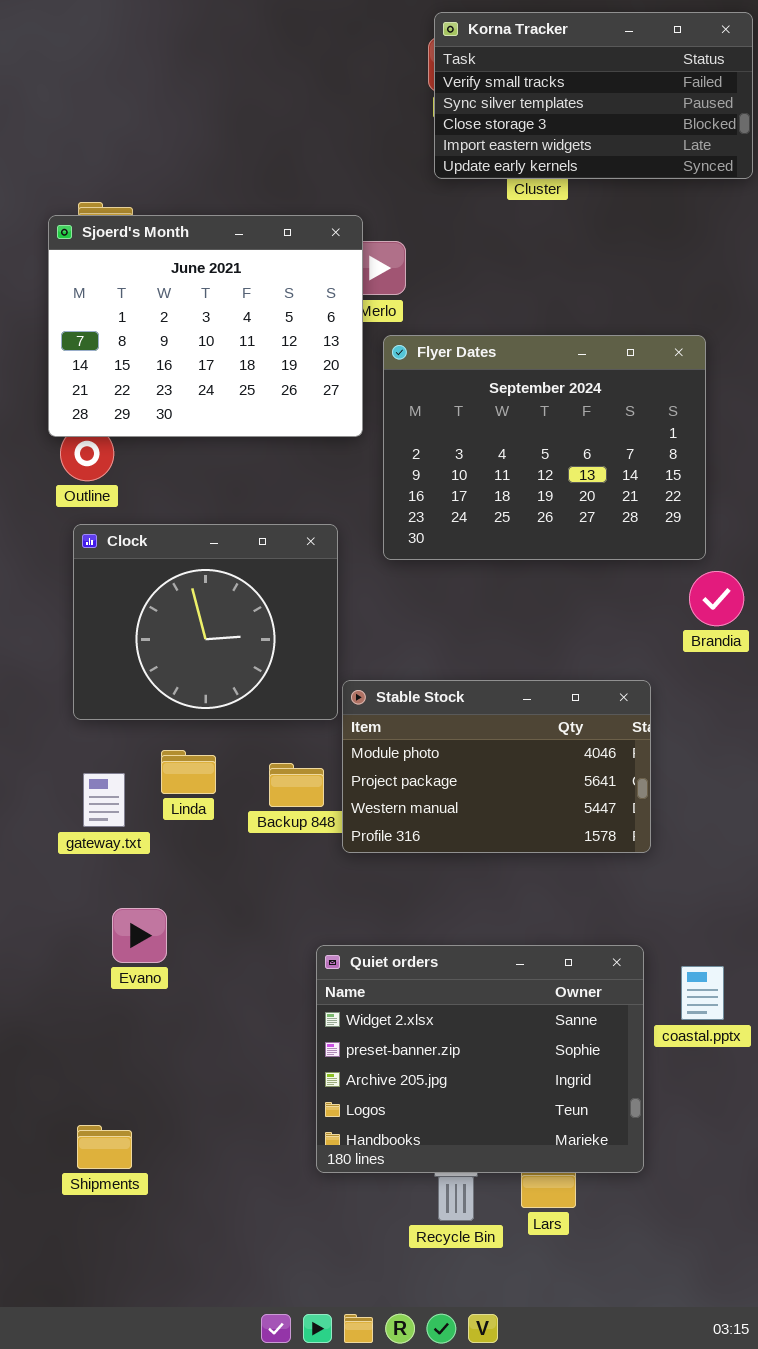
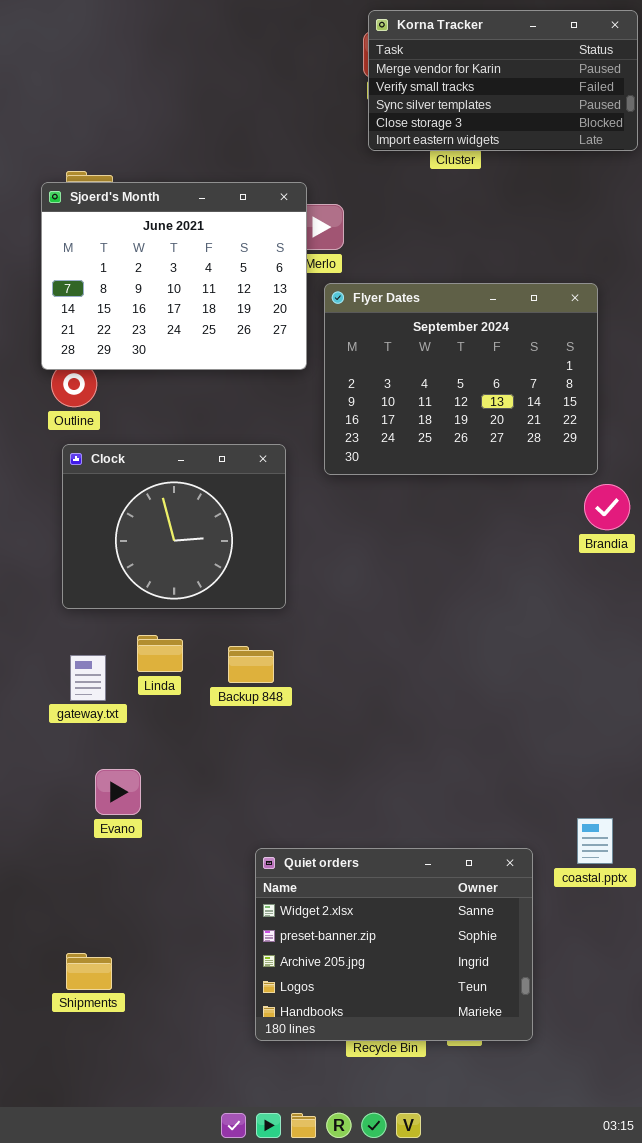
Korna Tracker: [434,12,753,179] -> [368,10,638,151], scrolled up 1 row
Stable Stock: [342,680,651,853] -> none, closed
Quiet orders: [316,945,644,1173] -> [255,848,533,1041], moved

